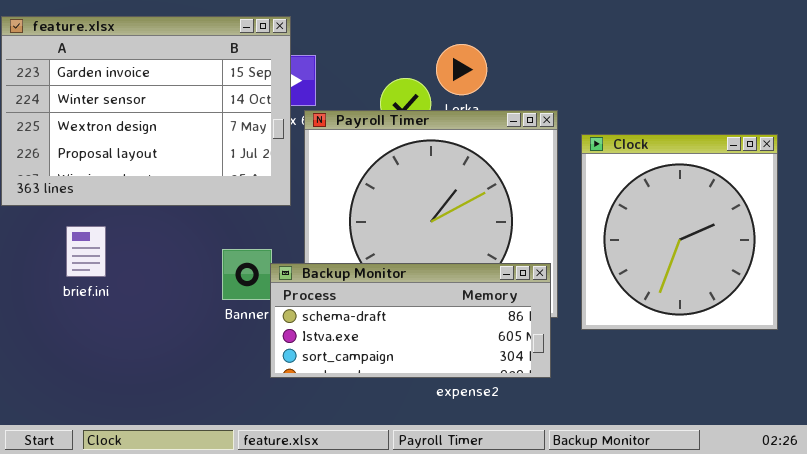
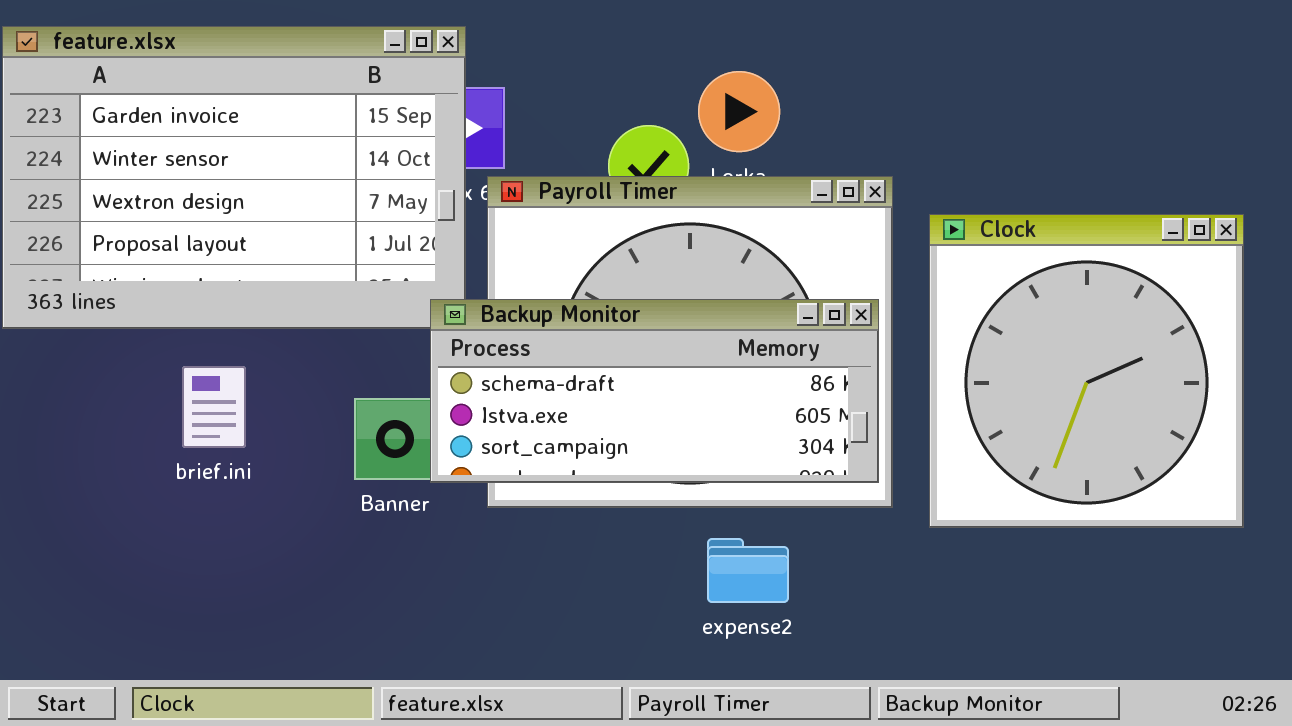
brief.ini: [66,226,106,277] -> [182,366,246,448], moved
Backup Monitor: [270,263,551,378] -> [430,299,879,483], moved

